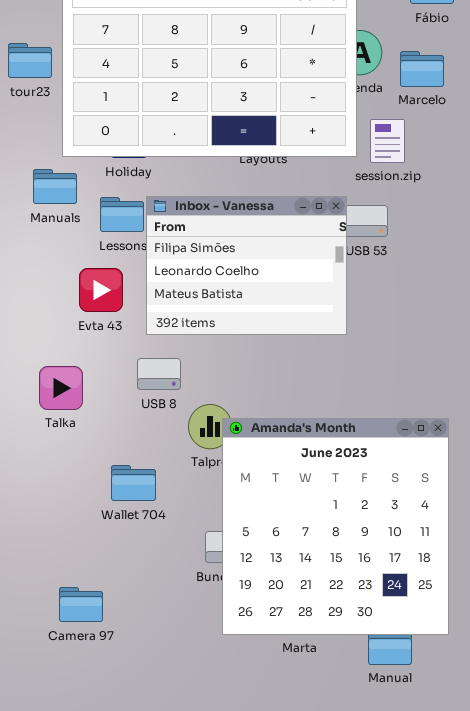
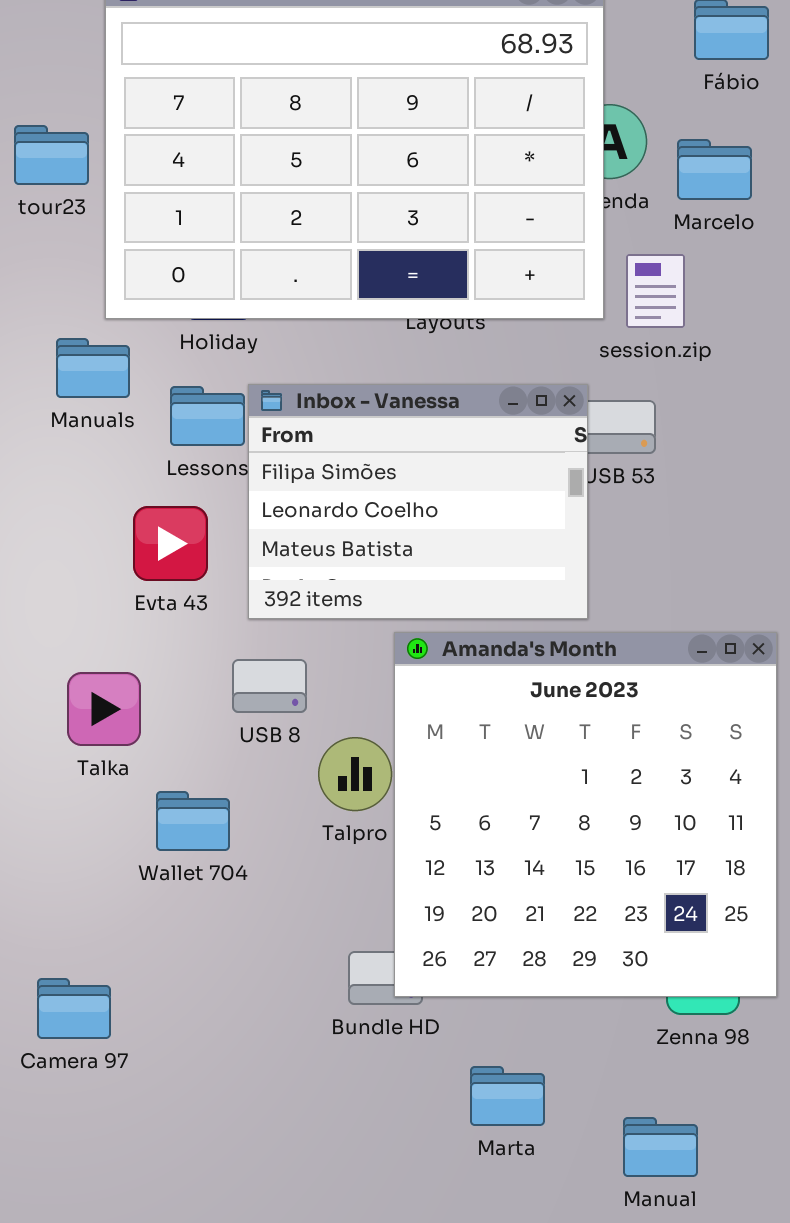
Amanda's Month: [222,418,449,635] -> [394,632,777,997], moved
Wallet 704: [111,465,156,501] -> [156,791,230,851], moved
Camera 97: [59,587,103,622] -> [37,978,111,1039], moved

